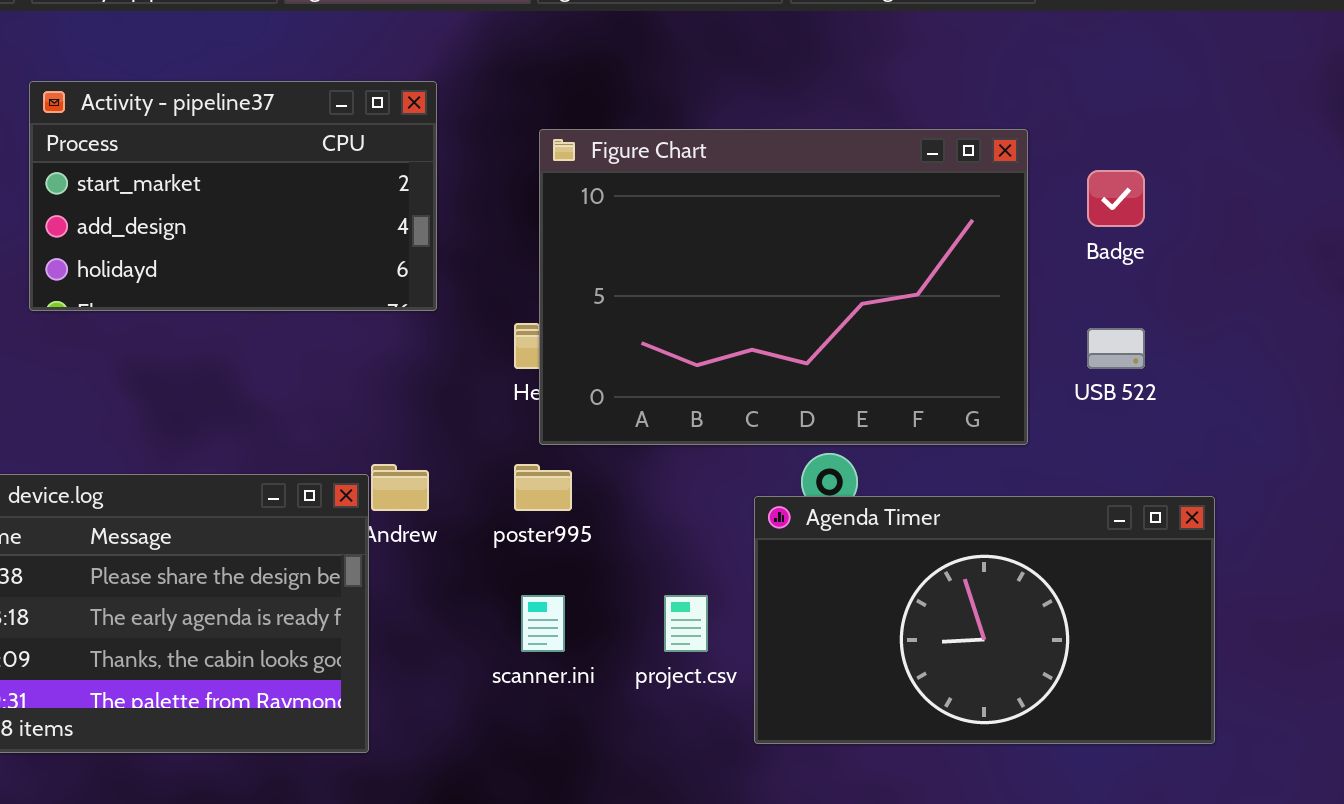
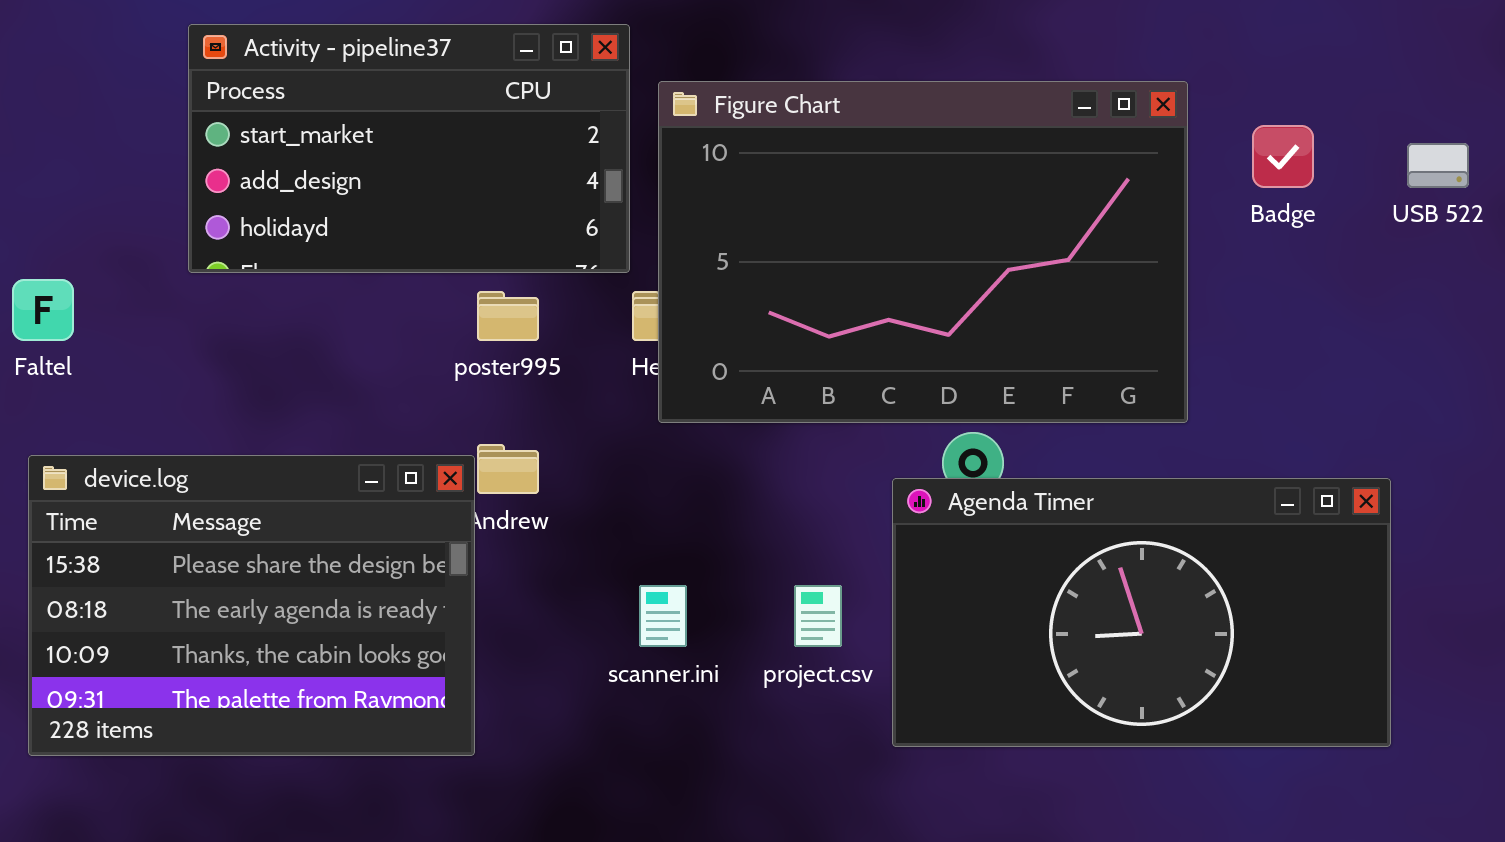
Activity - pipeline37: [29,81,437,311] -> [188,24,630,273], moved
USB 522: [1087,328,1145,369] -> [1407,143,1469,188], moved
poster995: [514,464,572,511] -> [477,291,539,341], moved

